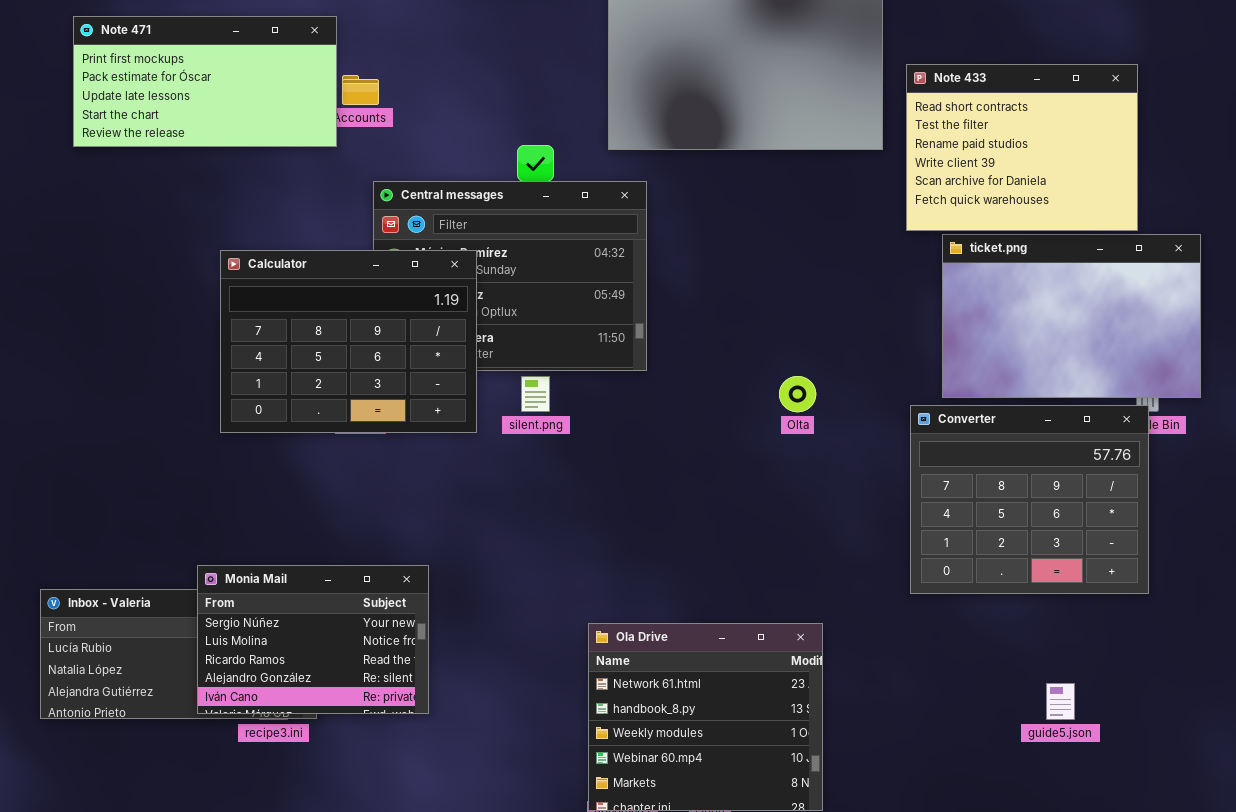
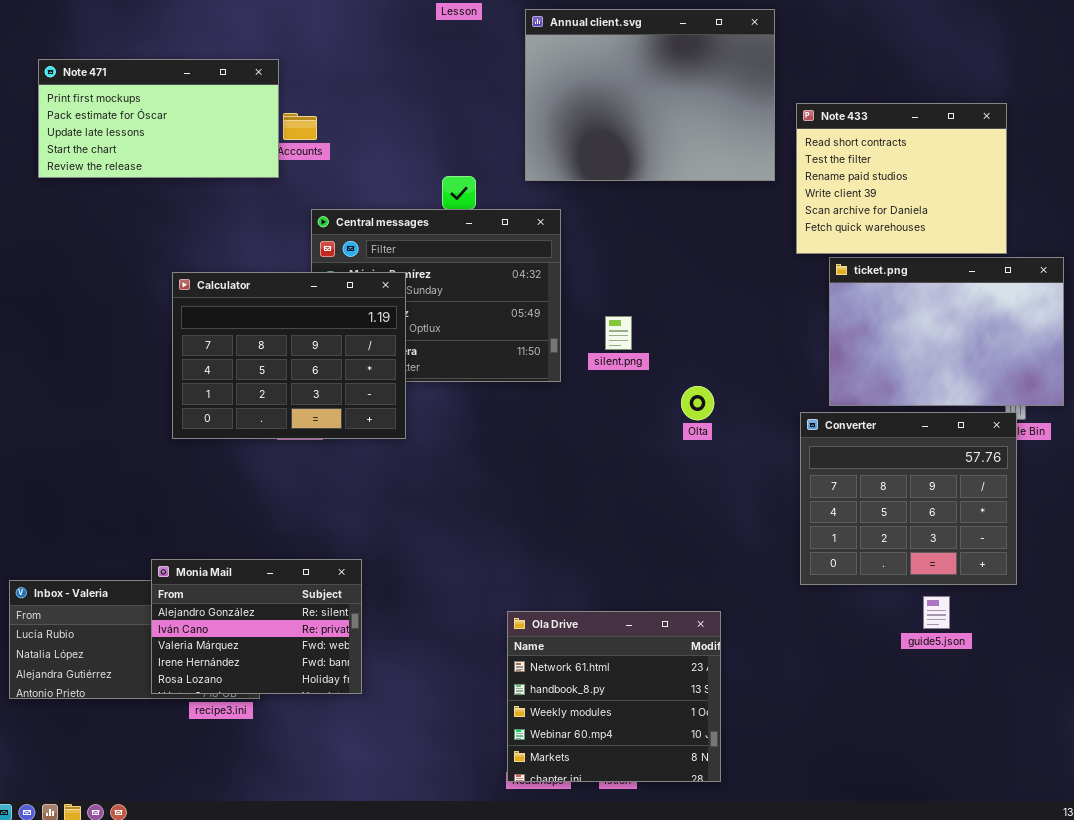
silent.png: [521,376,550,412] -> [605,316,632,350], moved
Monia Mail: [197,565,429,714] -> [151,559,362,694], scrolled down 3 rows
guide5.json: [1046,683,1075,720] -> [923,596,950,629], moved

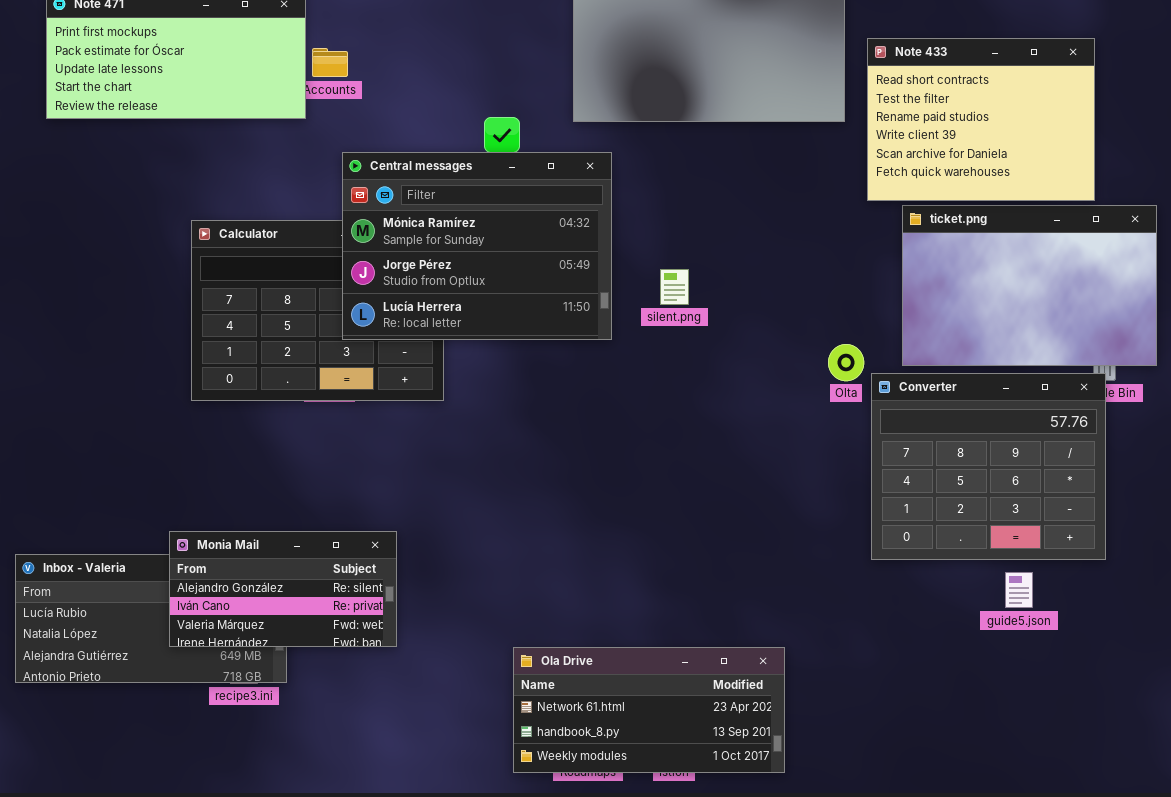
Central messages: [311,209,561,382] -> [342,152,612,340], raised
Olta: [681,386,714,420] -> [828,344,864,381], moved
Monia Mail: [151,559,362,694] -> [169,531,397,647], resized
Ola Drive: [507,611,721,782] -> [513,647,785,773], resized

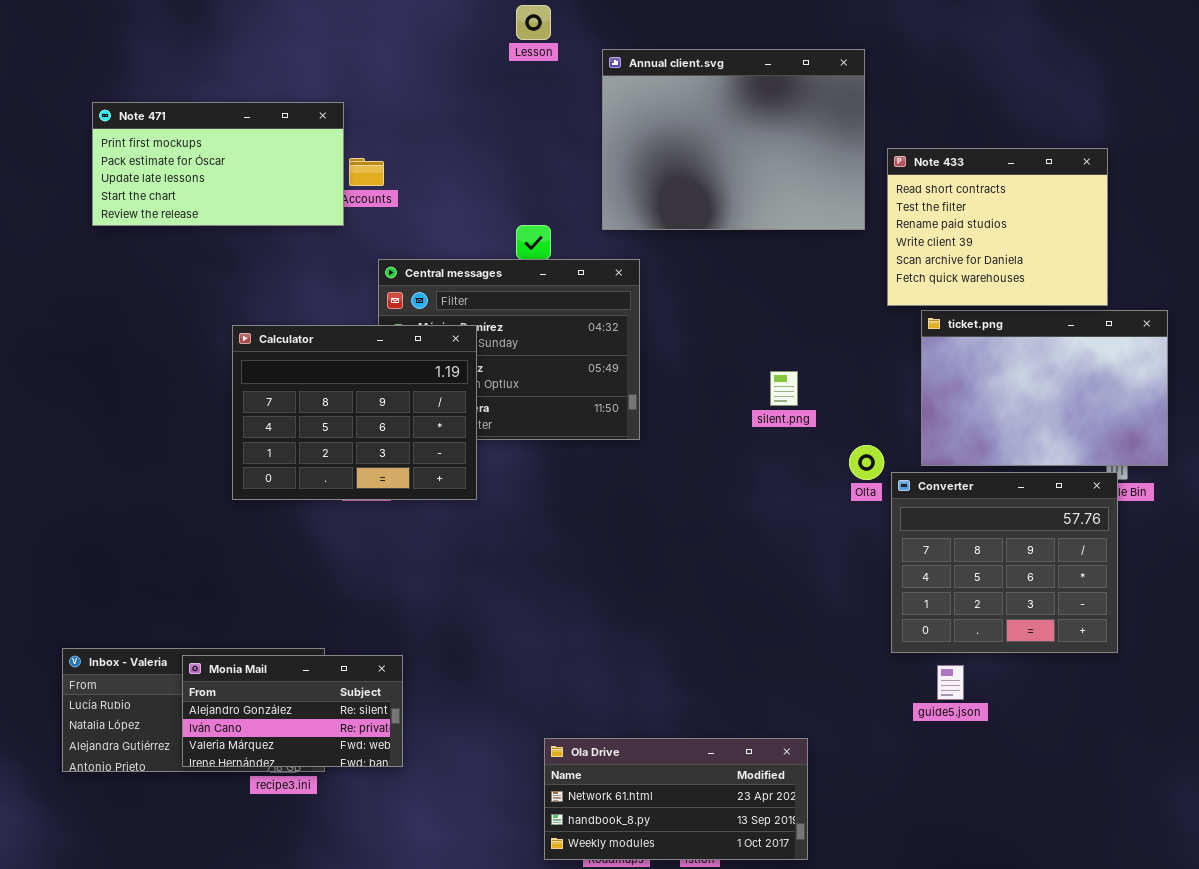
Calculator: [191,220,444,401] -> [232,325,477,500], raised
silent.png: [660,269,689,305] -> [770,371,798,406], moved
Monia Mail: [169,531,397,647] -> [182,655,403,767], moved
guide5.json: [1005,572,1033,608] -> [937,665,964,700], moved

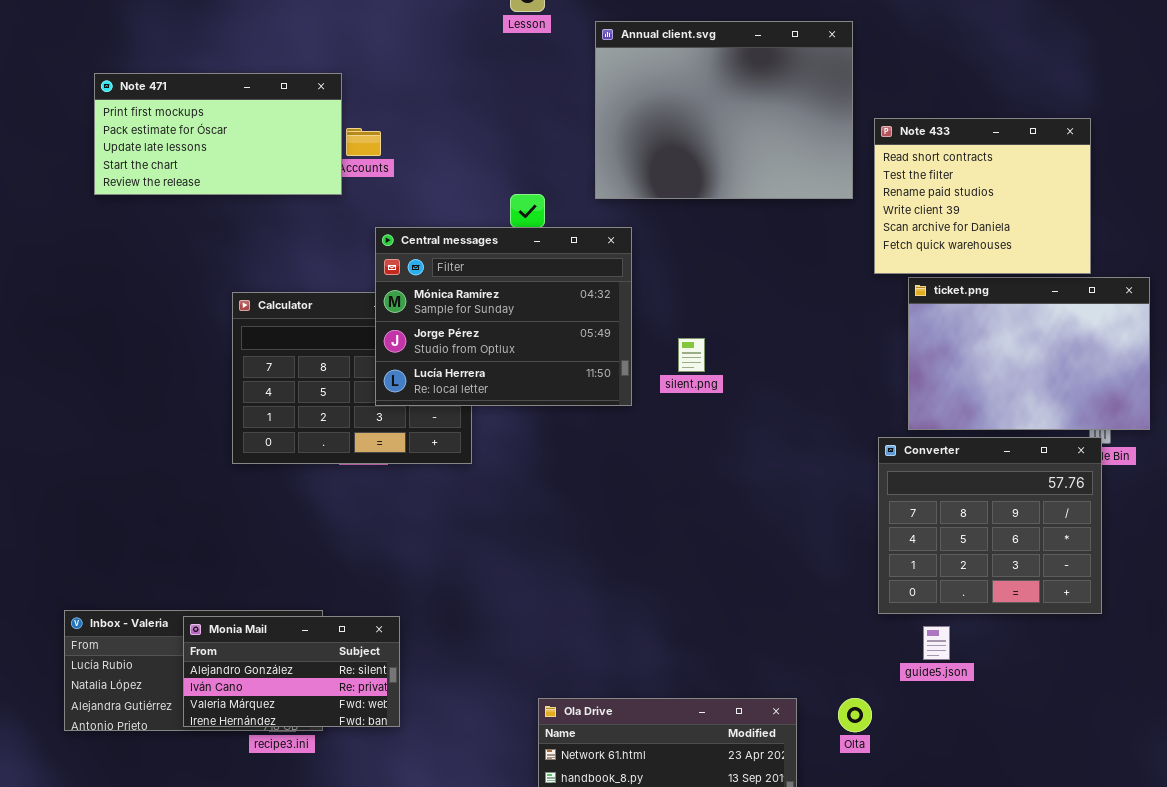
Central messages: [378,259,640,440] -> [375,227,632,406], raised
silent.png: [770,371,798,406] -> [678,338,705,372], moved
Olta: [849,445,884,480] -> [838,698,872,732], moved

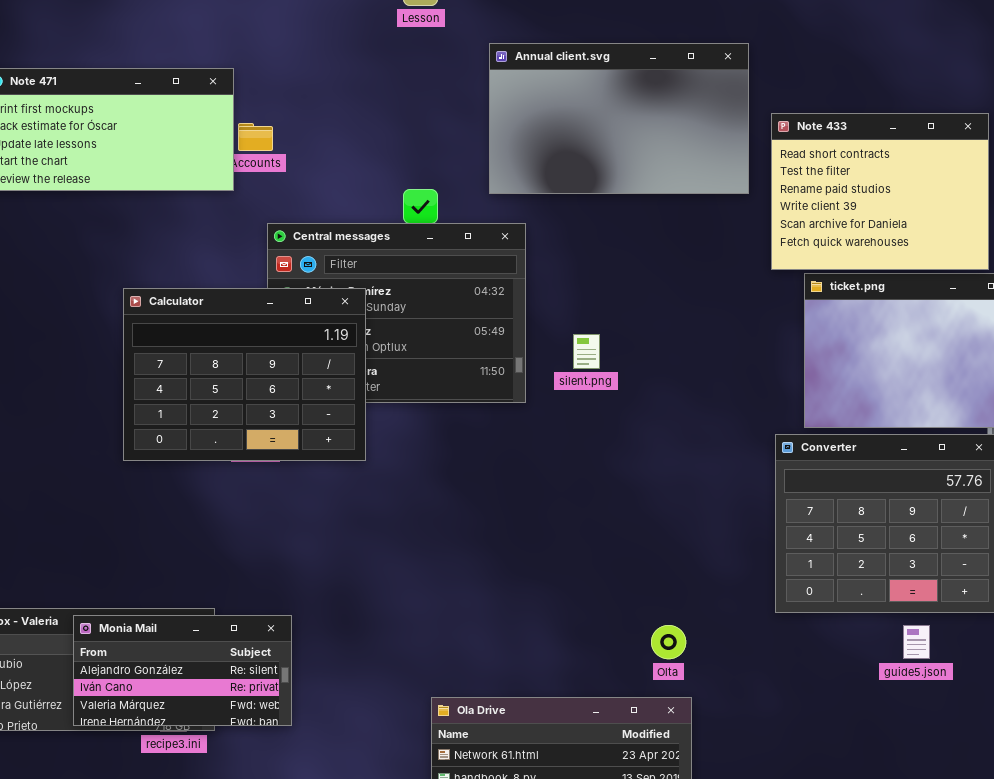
Annual client.svg: [595,21,853,199] -> [489,43,749,194], resized
Calculator: [232,292,472,464] -> [123,288,366,461], raised
guide5.json: [923,626,950,660] -> [903,625,930,659], moved
Olta: [838,698,872,732] -> [651,625,686,659], moved

